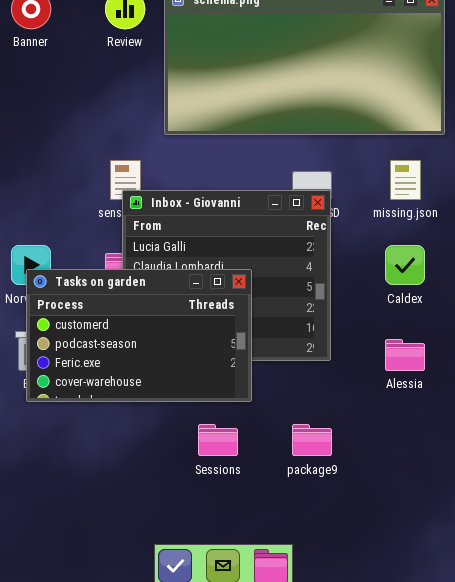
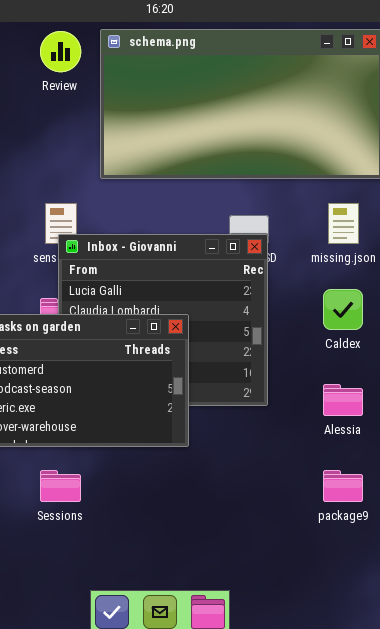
Sessions: [198,424,238,456] -> [40,470,81,502], moved
package9: [292,424,332,456] -> [323,470,363,502], moved

